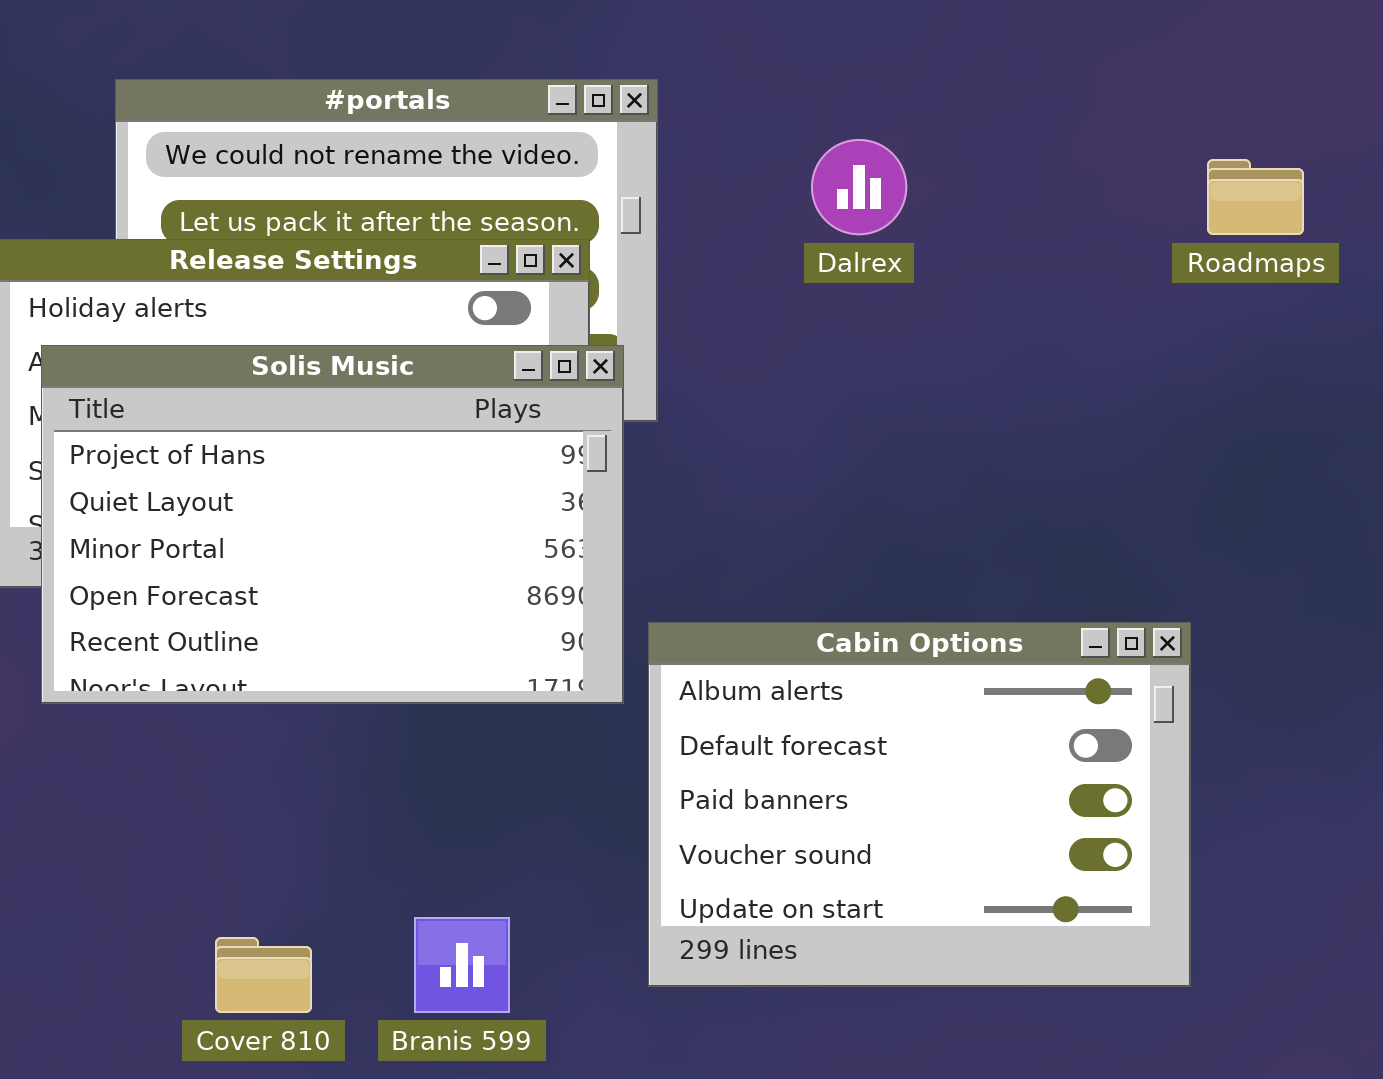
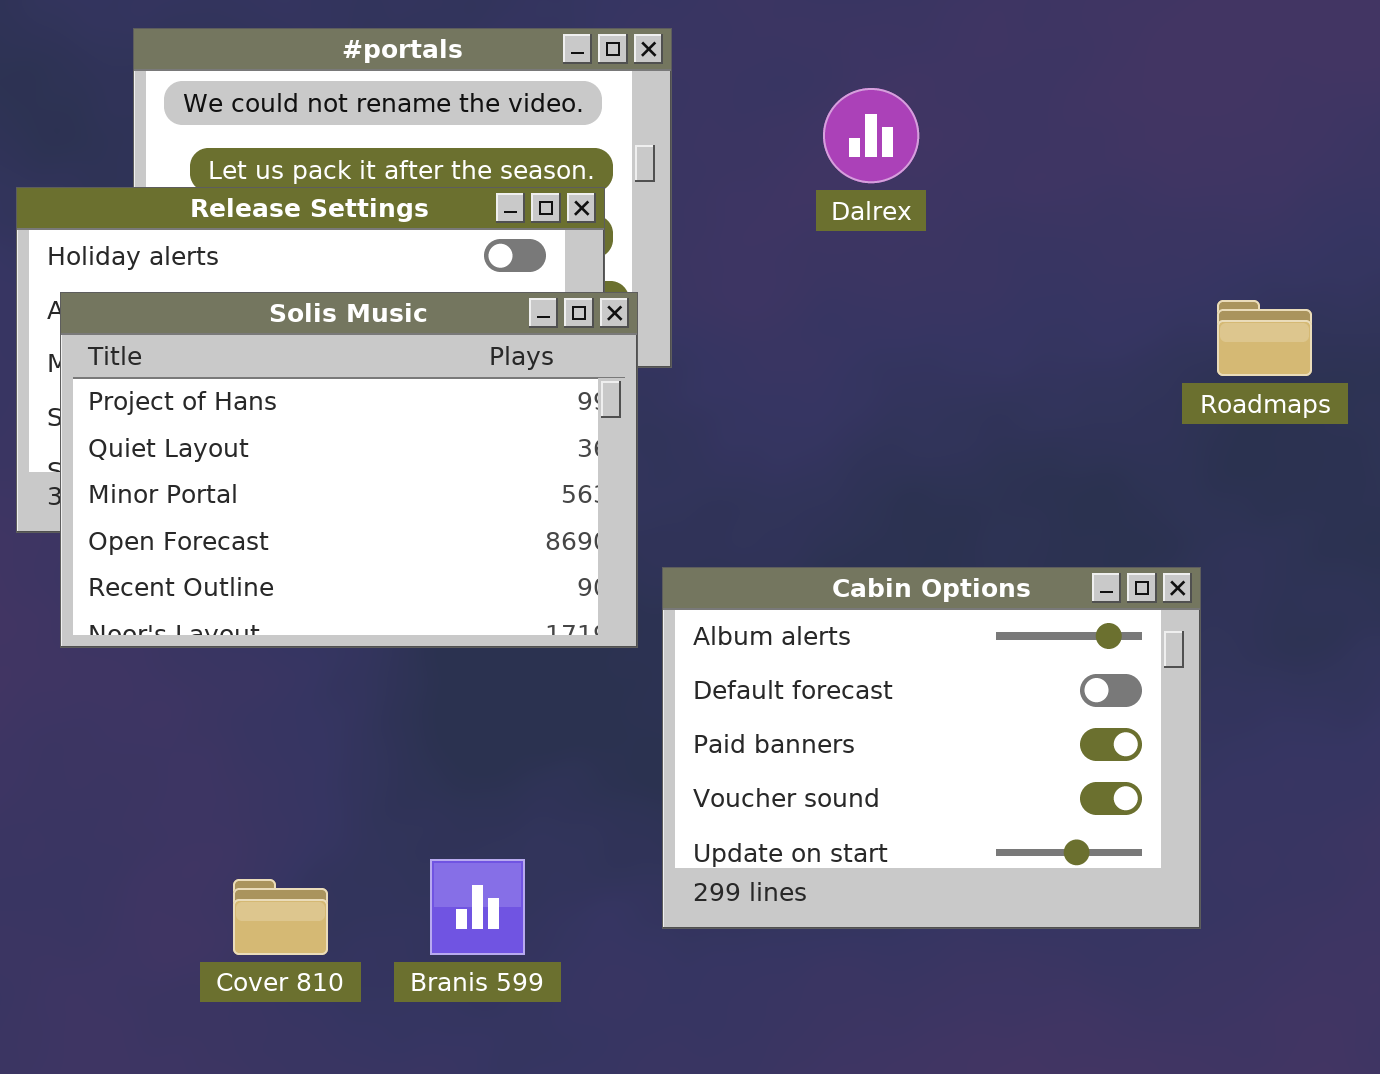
Roadmaps: [1207,159,1304,235] -> [1217,300,1312,376], moved

